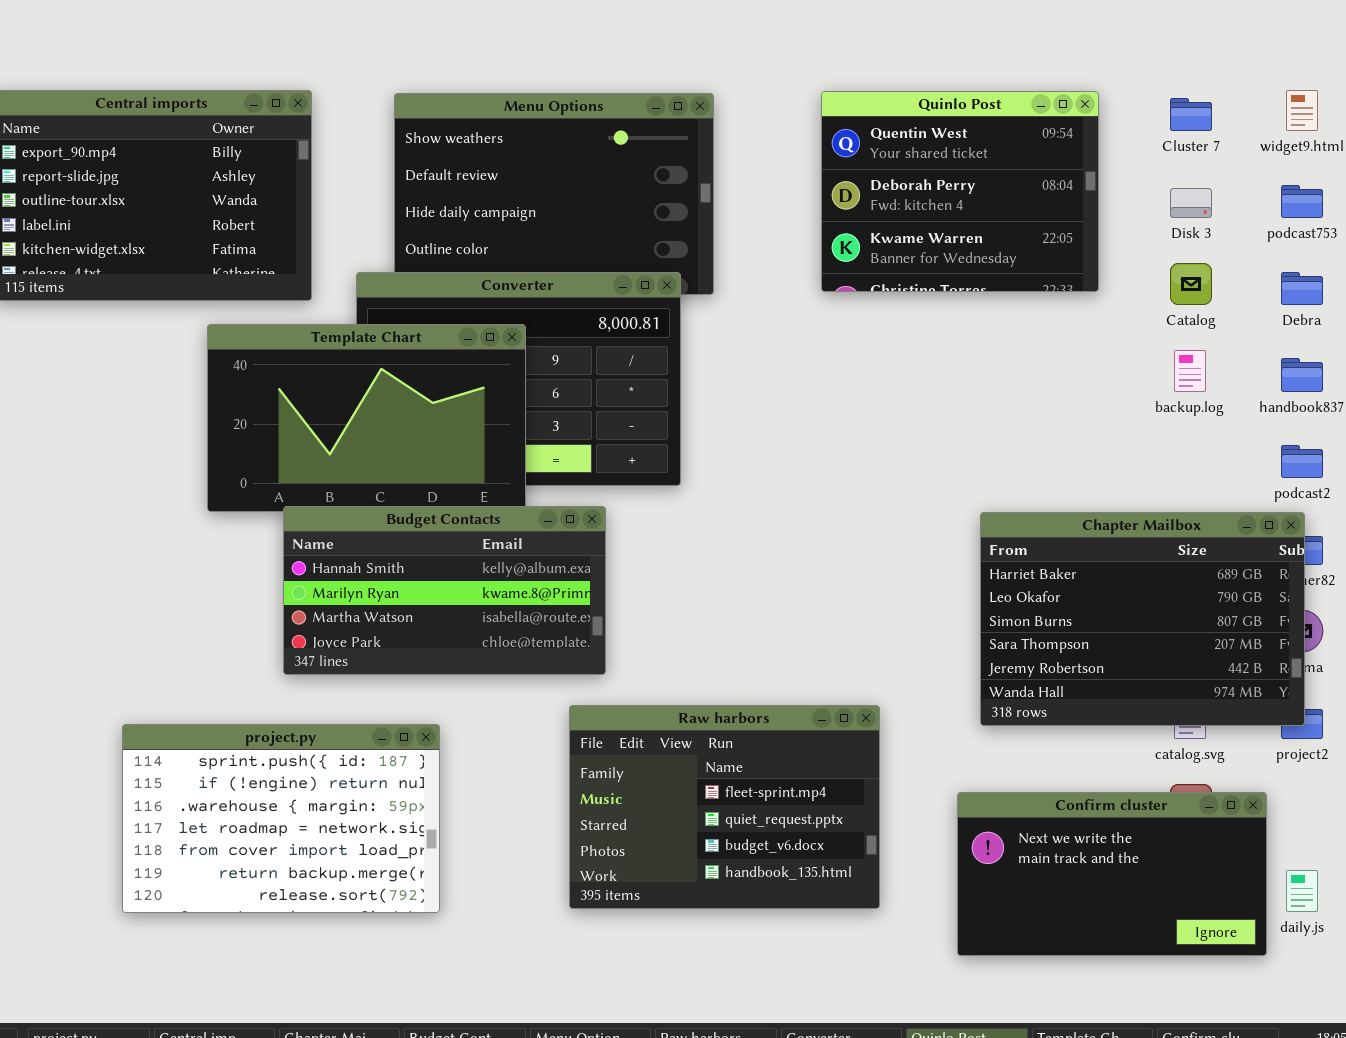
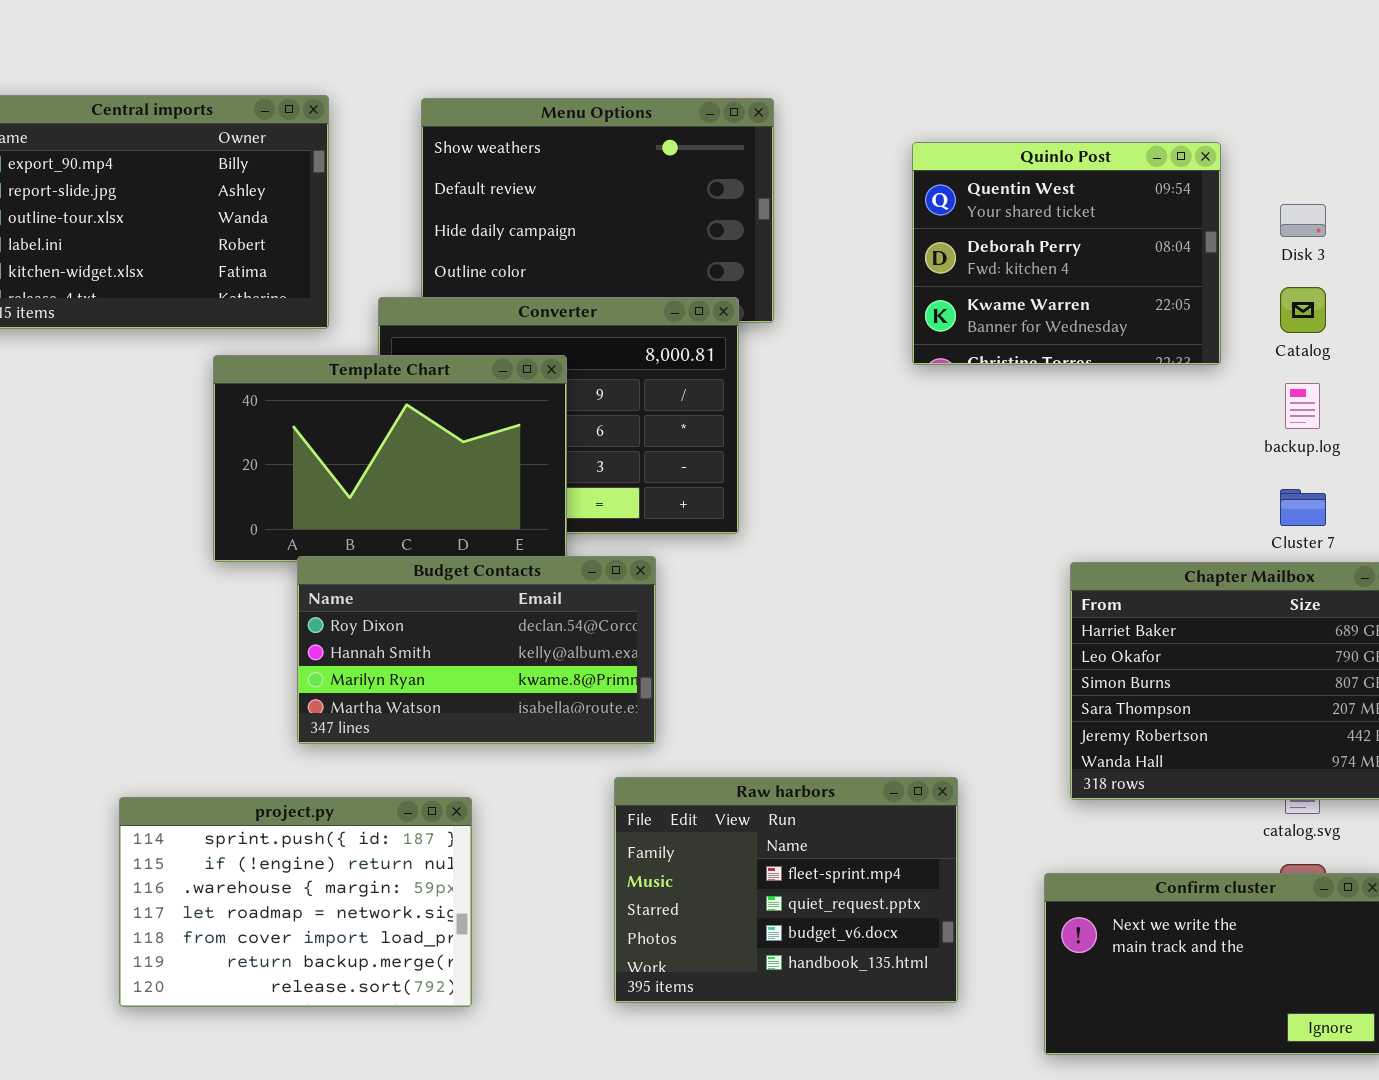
Quinlo Post: [821,91,1099,292] -> [912,142,1221,365], moved
Cluster 7: [1170,98,1212,131] -> [1280,489,1326,526], moved
Budget Contacts: [283,506,606,675] -> [297,556,656,744], scrolled up 1 row

